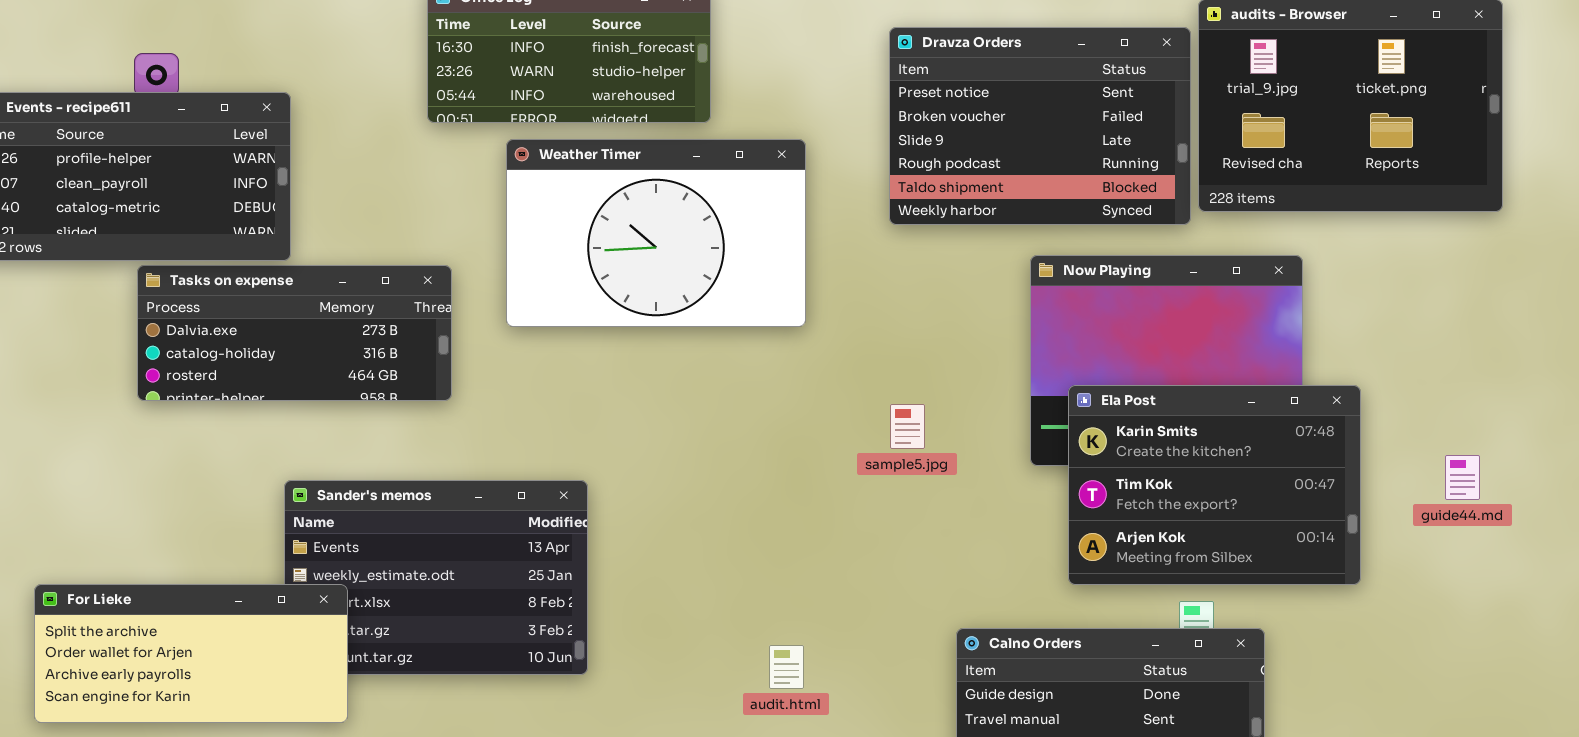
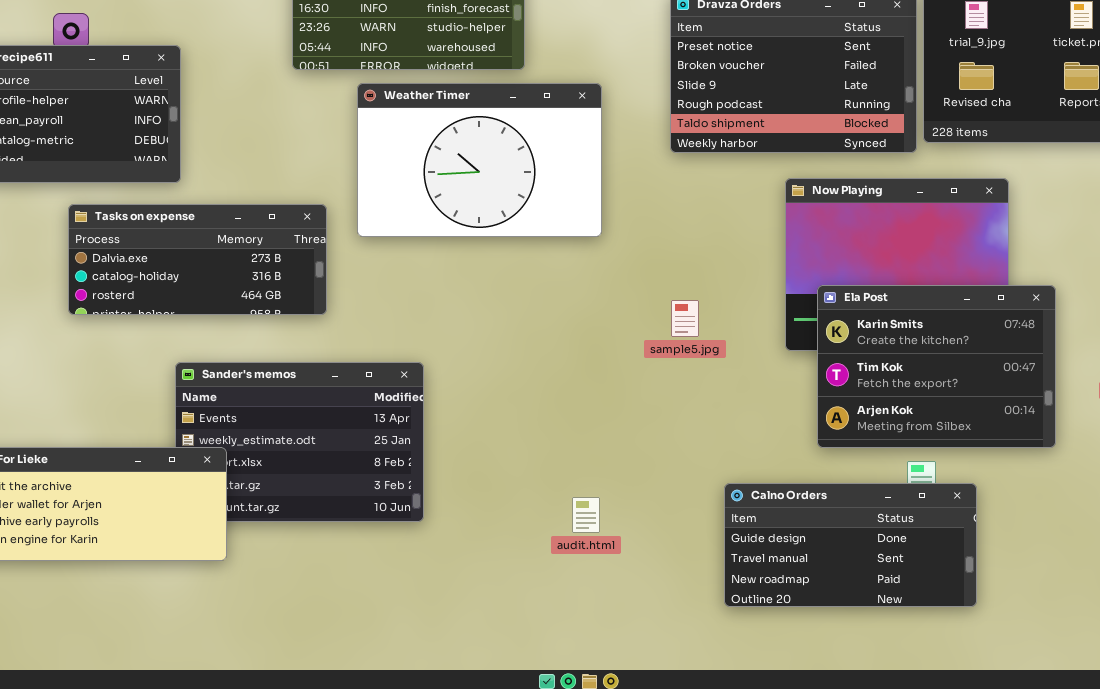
Tasks on expense: [137,265,452,401] -> [68,204,327,315], moved

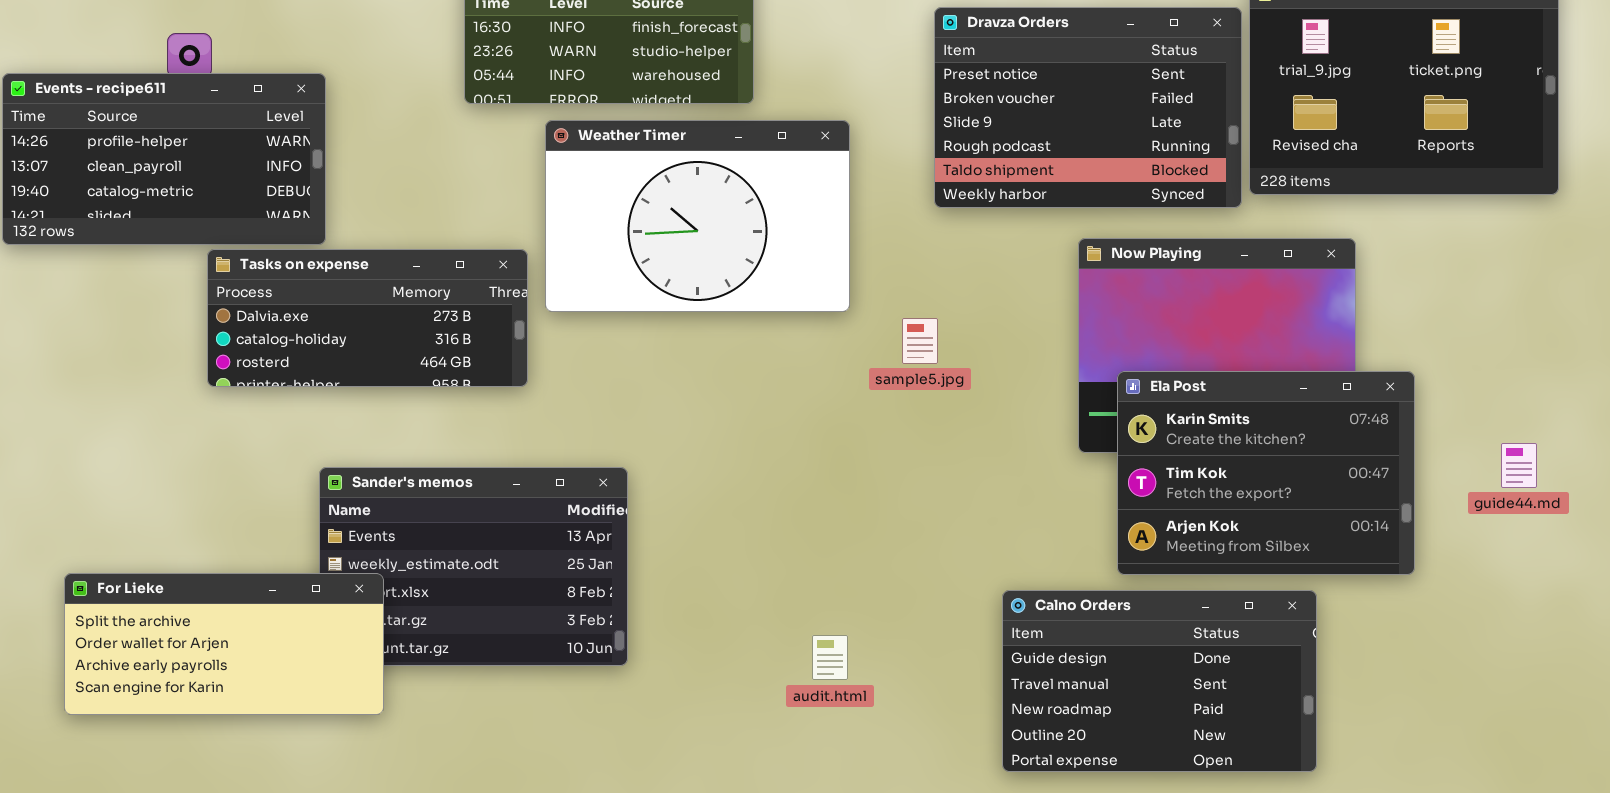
Tasks on expense: [68,204,327,315] -> [207,249,528,387], moved
sample5.jpg: [671,300,699,337] -> [902,318,938,364], moved
Calno Orders: [724,483,977,607] -> [1002,590,1317,772], resized

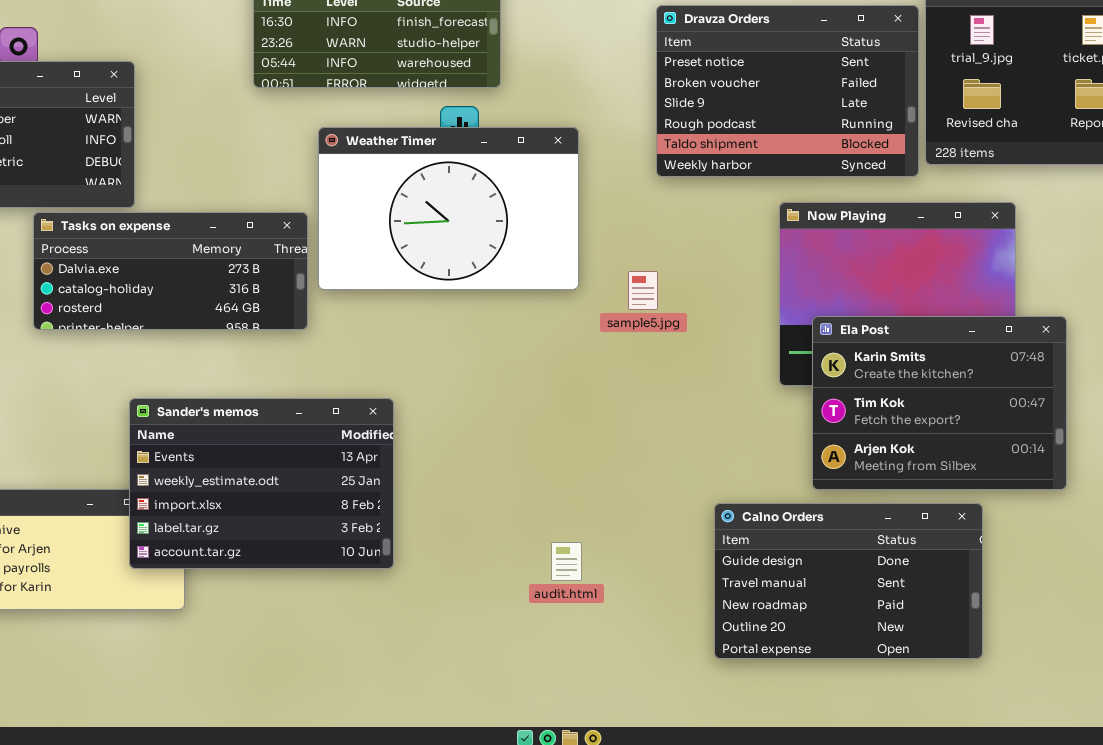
Weather Timer: [545,120,850,312] -> [318,127,579,290], moved
Sander's memos: [319,467,628,666] -> [129,398,394,569], raised

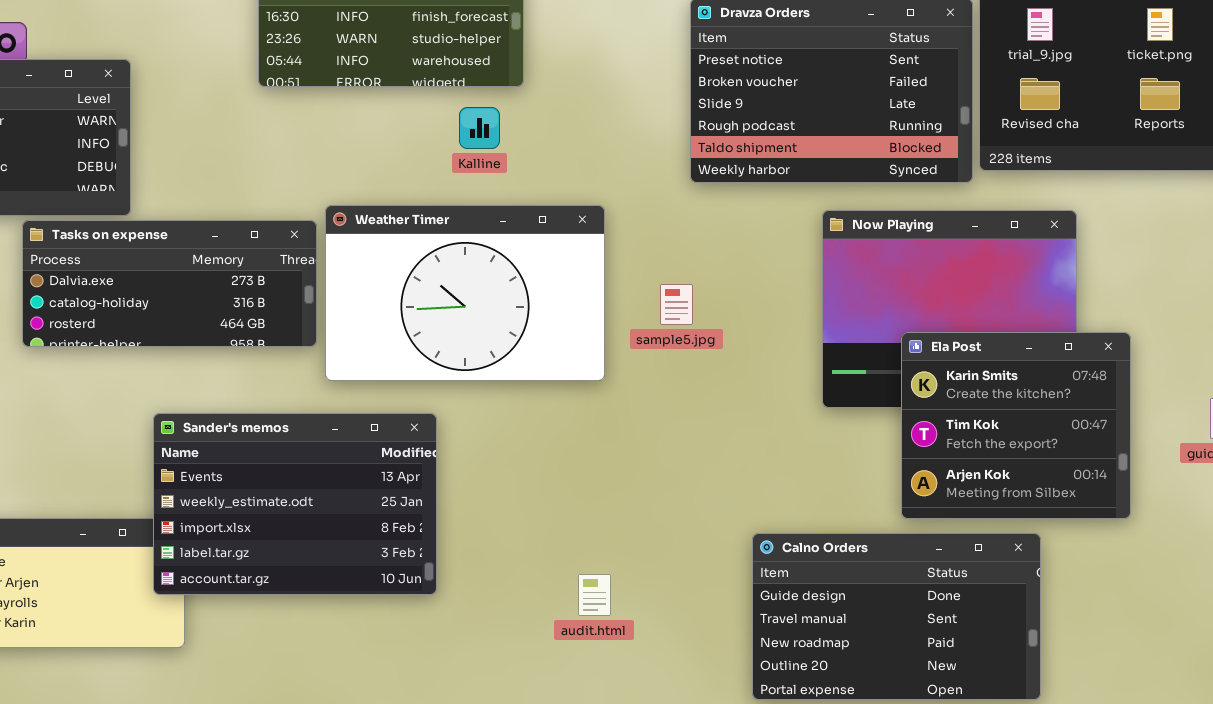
Weather Timer: [318,127,579,290] -> [325,205,605,381], moved
Ela Post: [812,316,1067,490] -> [901,332,1131,519], resized
Sander's memos: [129,398,394,569] -> [153,413,437,595], moved

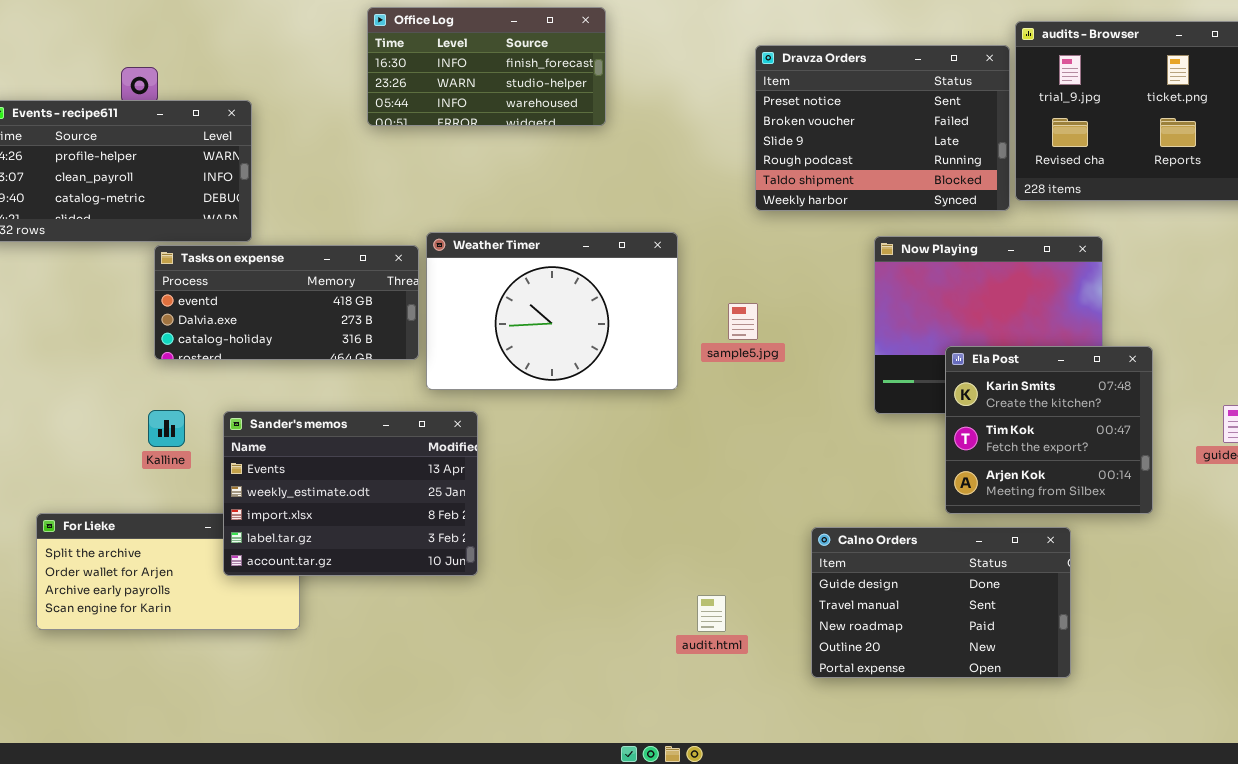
Kalline: [459,107,500,149] -> [148,410,185,447], moved
Tasks on expense: [22,220,317,347] -> [154,245,419,360], scrolled up 1 row
Sander's memos: [153,413,437,595] -> [223,411,478,576], moved
audit.html: [578,574,611,616] -> [697,595,726,632], moved

